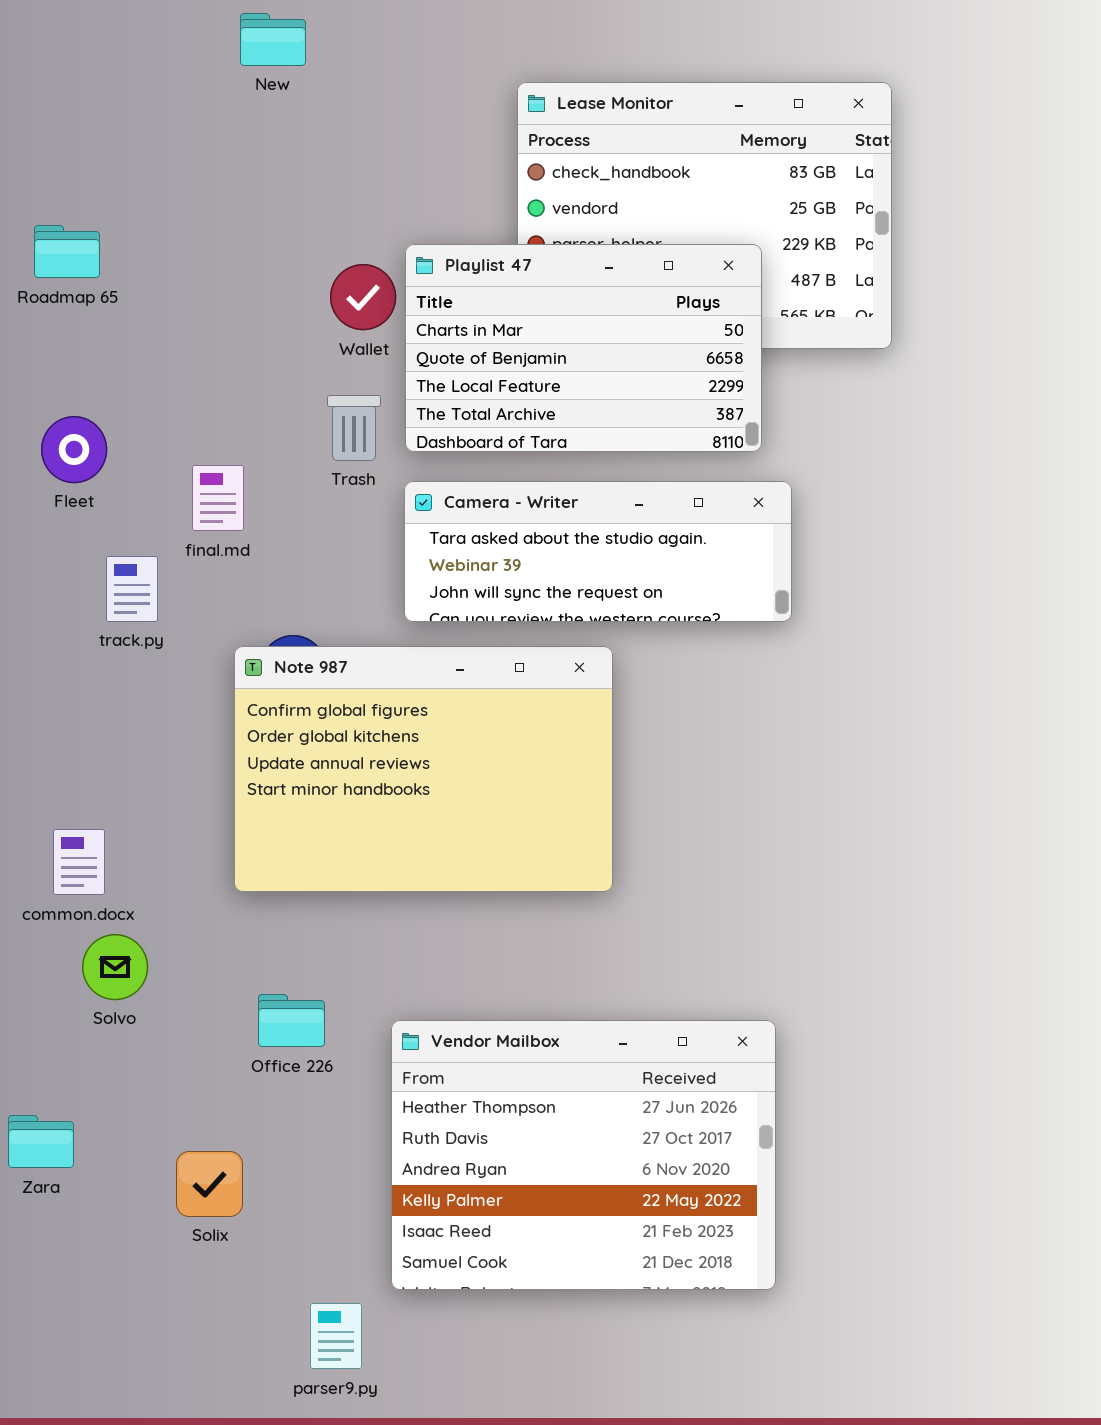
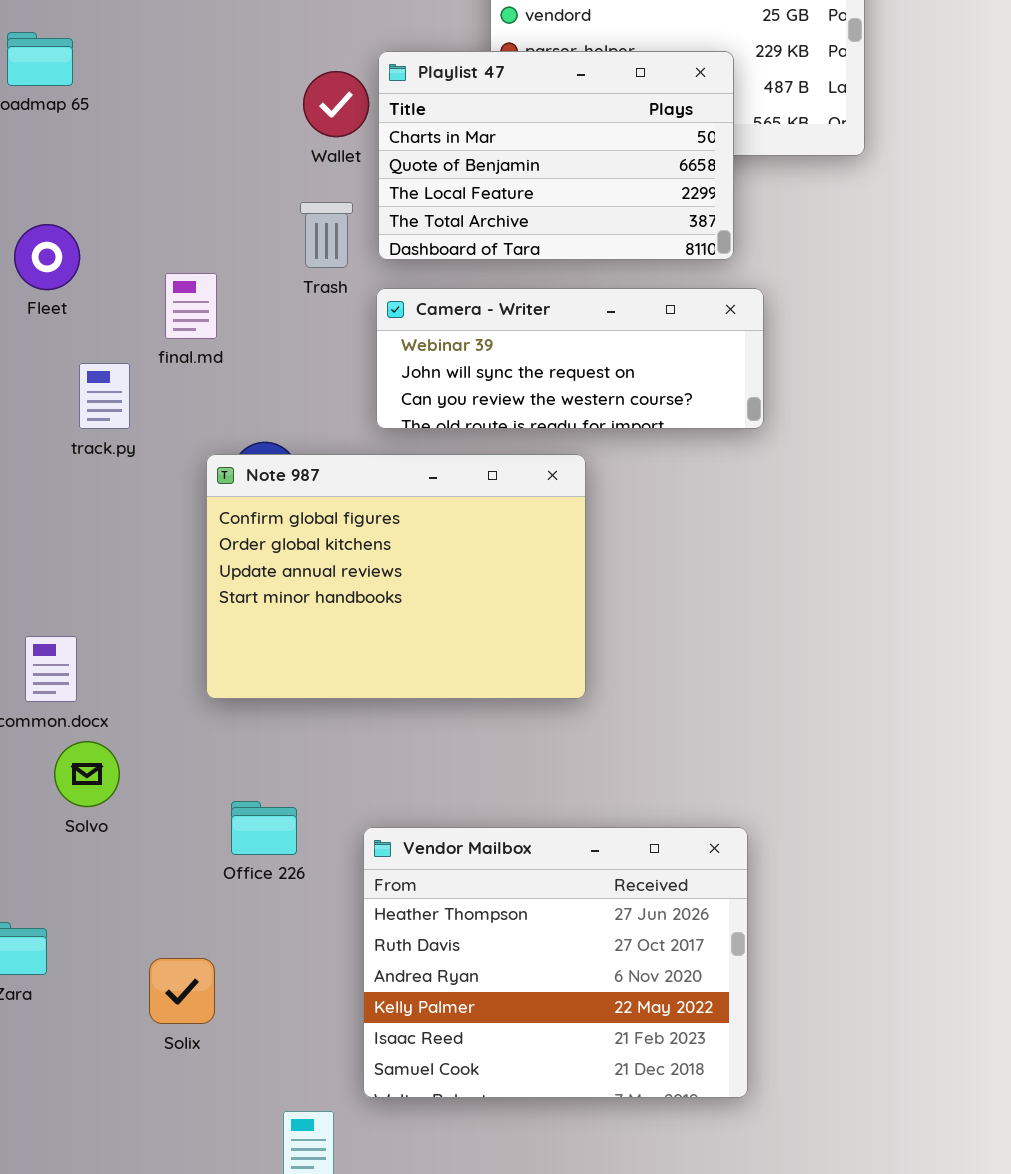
Camera - Writer: [404,481,792,622] -> [376,288,764,429], scrolled down 1 row

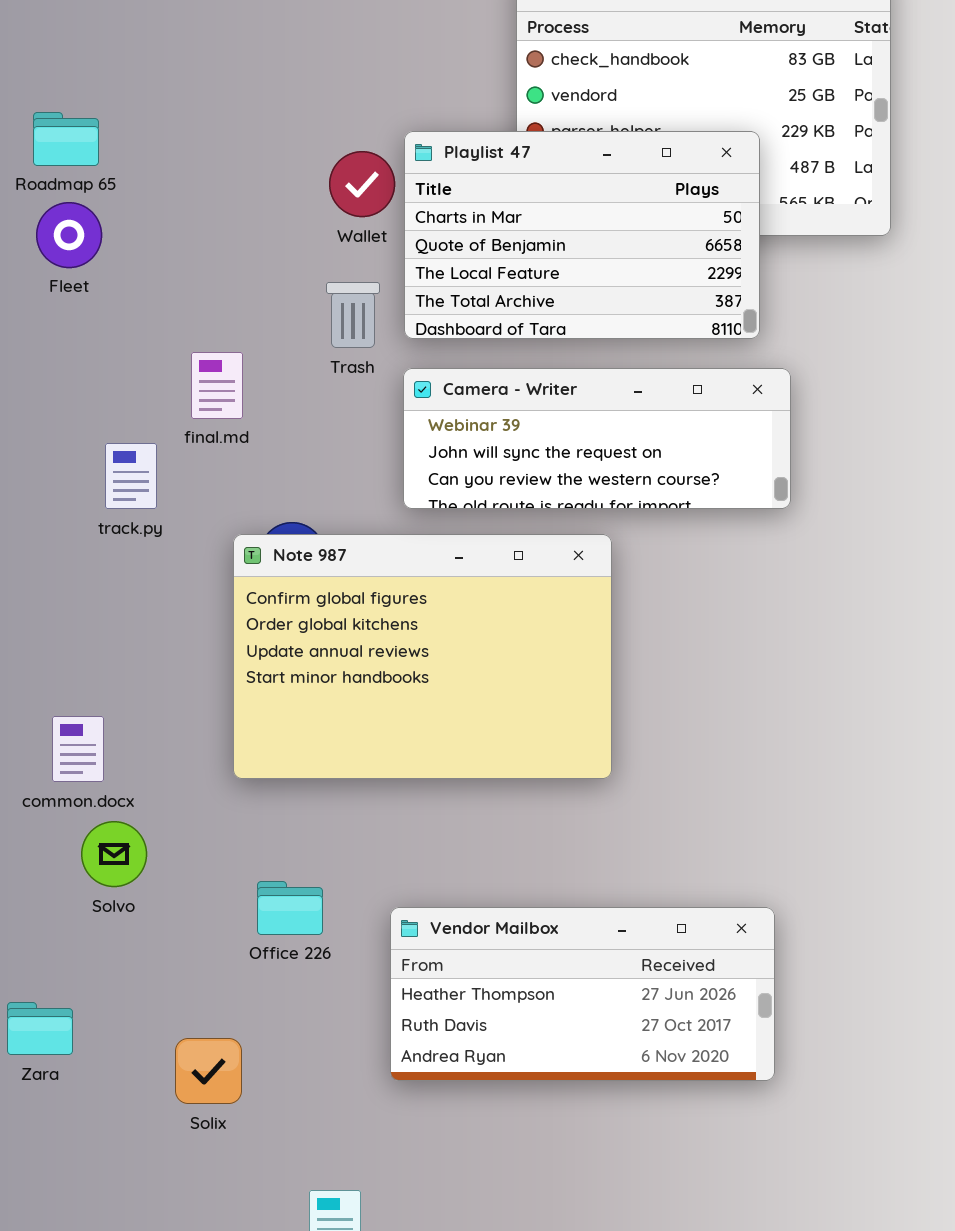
Fleet: [14,224,80,290] -> [36,202,102,268], moved
Vendor Mailbox: [363,827,748,1098] -> [390,907,775,1081], resized

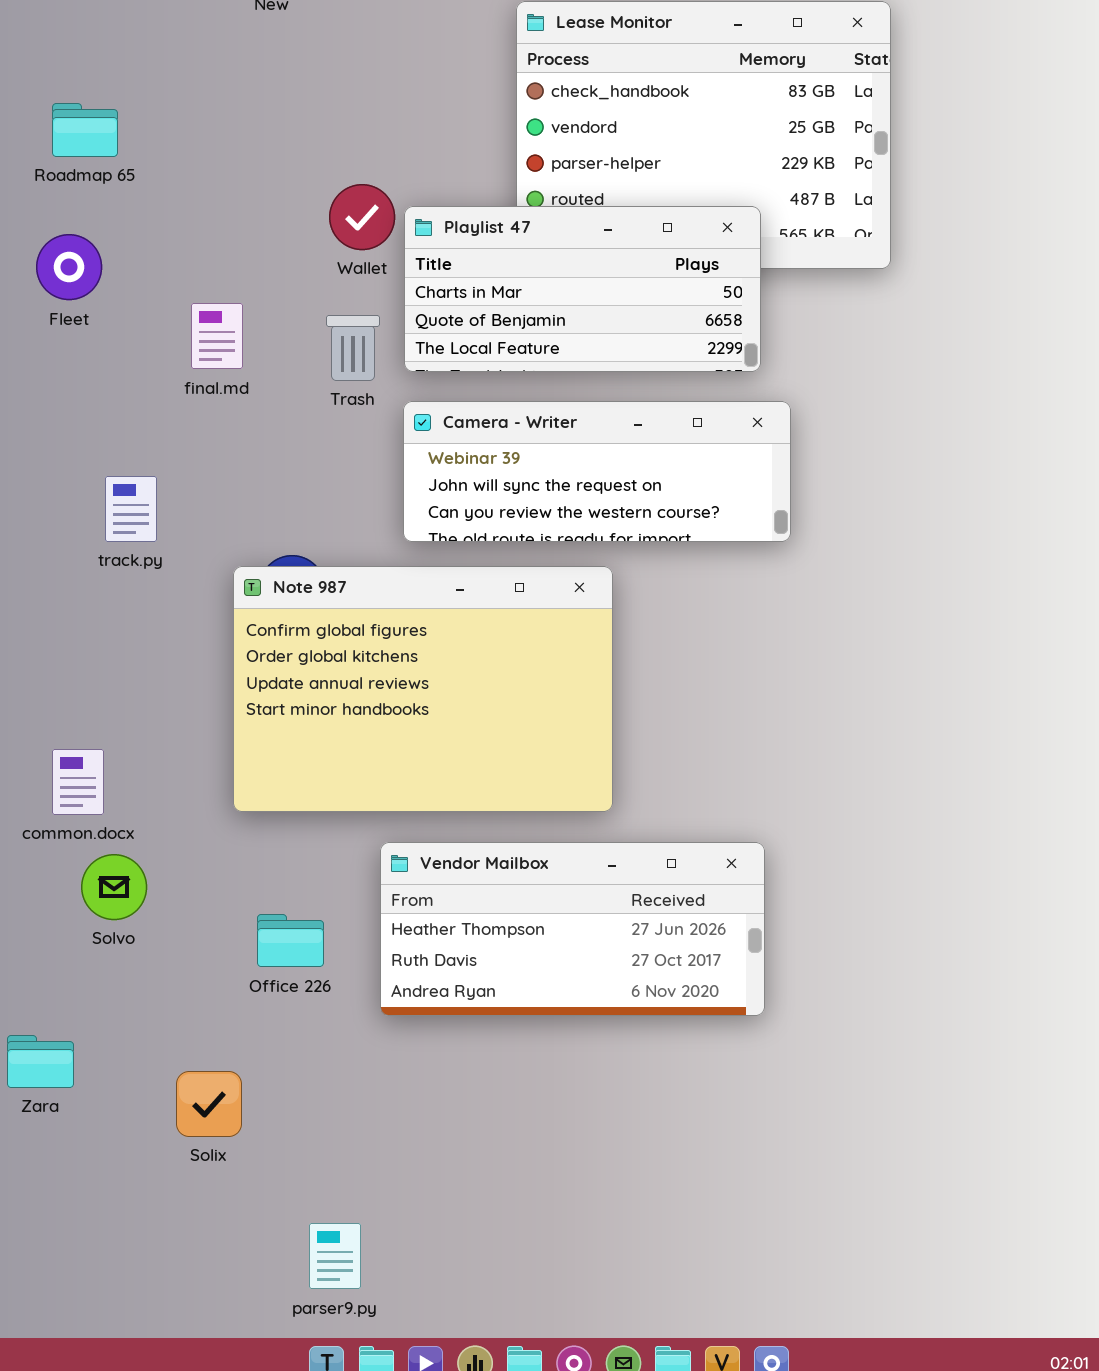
Roadmap 65: [33,112,99,166] -> [52,103,118,157], moved
Playlist 47: [404,131,760,339] -> [404,206,761,372], resized
final.md: [191,352,243,419] -> [191,303,243,369], moved
Vendor Mailbox: [390,907,775,1081] -> [380,842,765,1016], moved

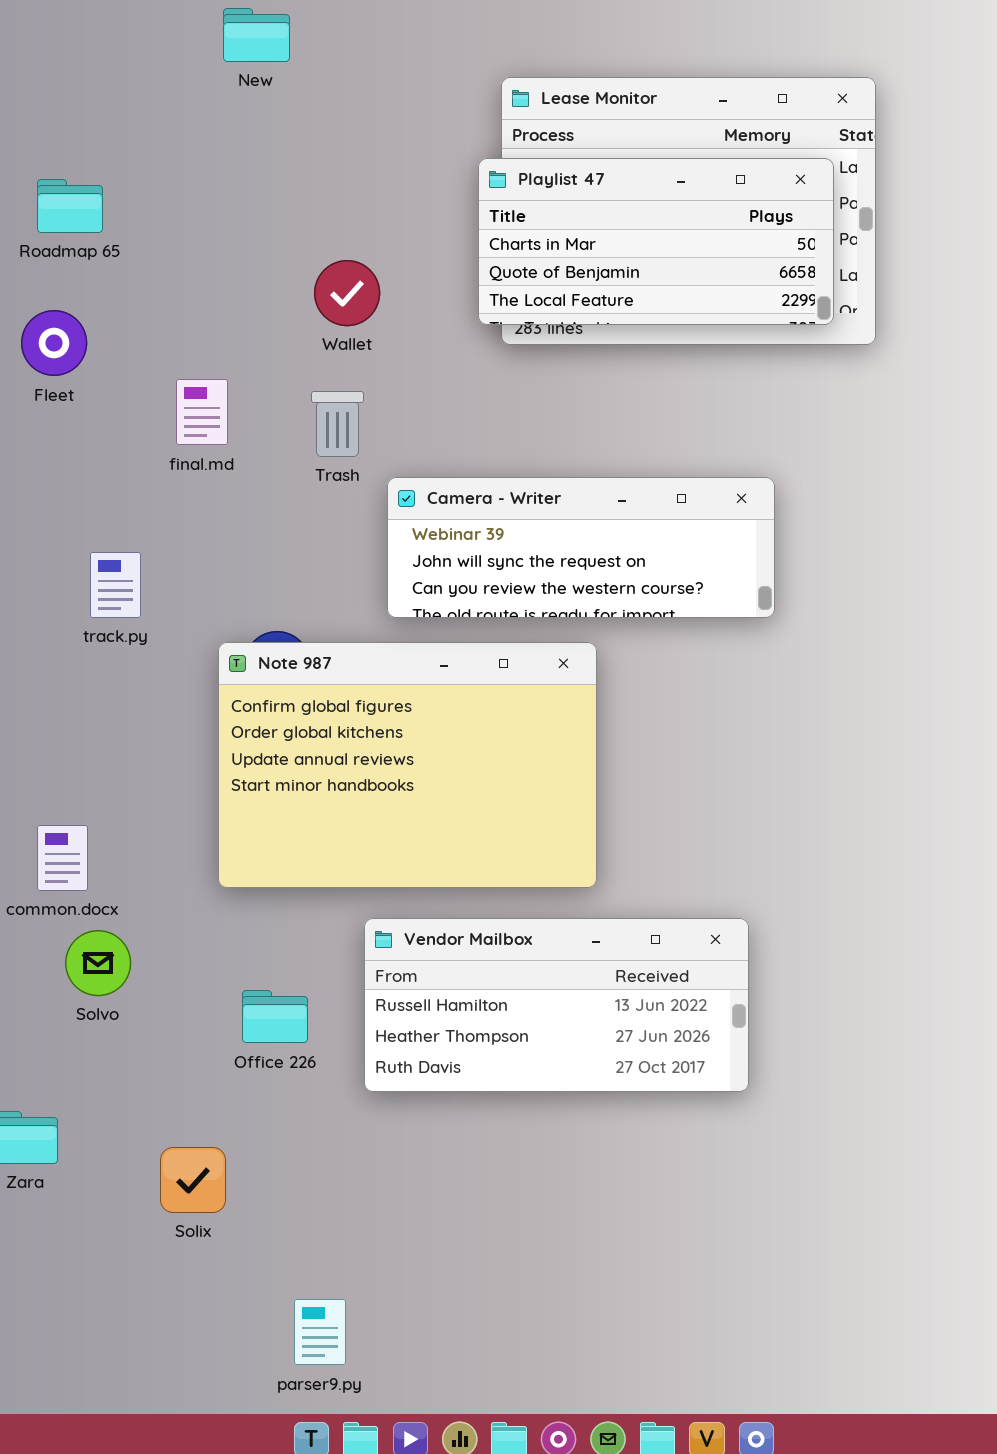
Playlist 47: [404,206,761,372] -> [478,158,834,325], moved
Vendor Mailbox: [380,842,765,1016] -> [364,918,749,1092], scrolled up 1 row

